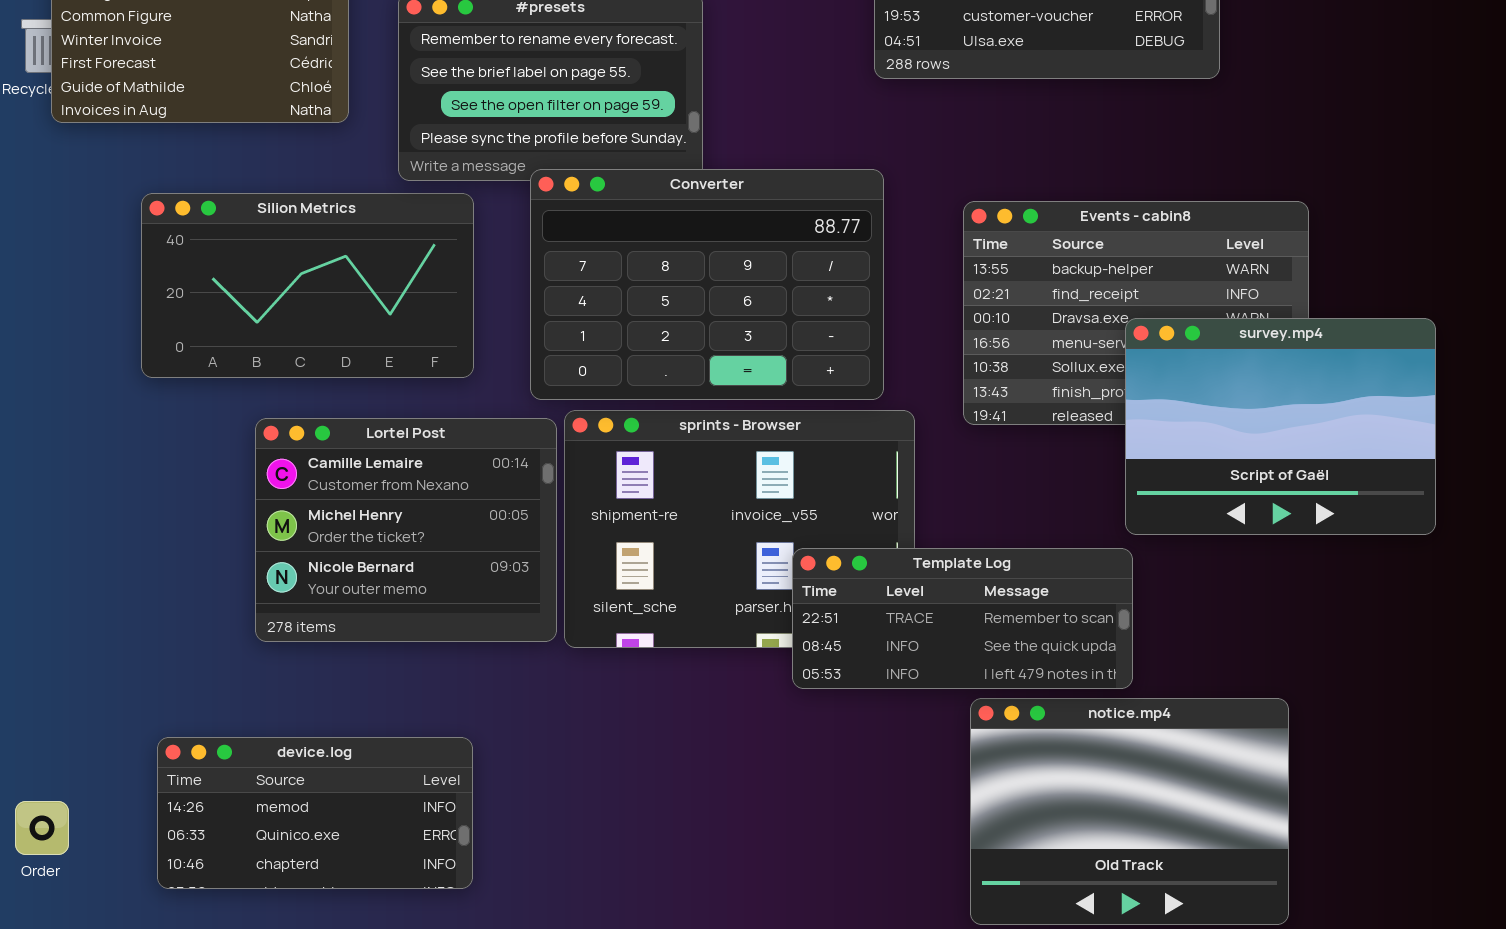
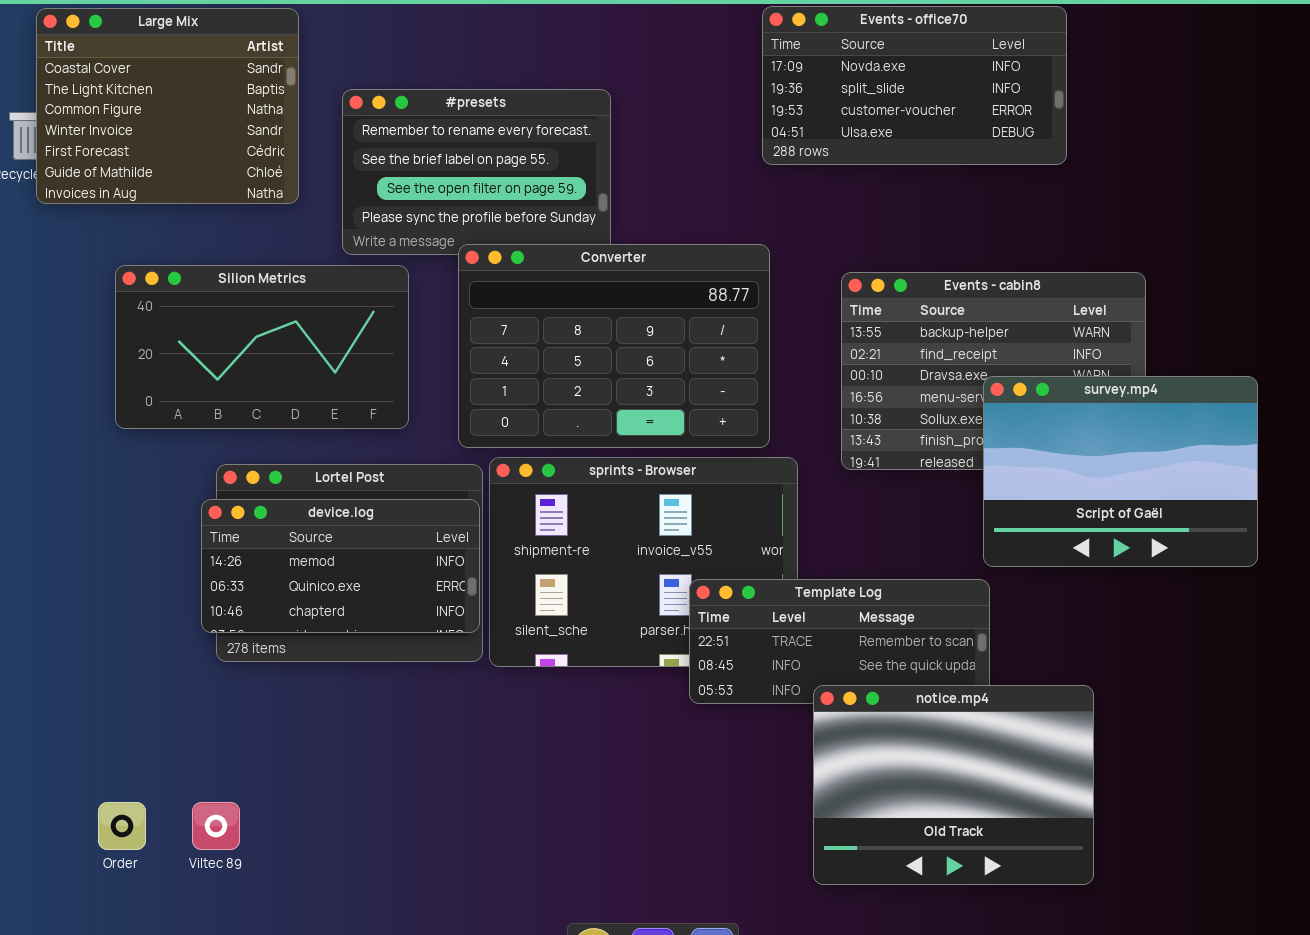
notice.mp4: [970,698,1289,925] -> [813,685,1094,885], moved
device.log: [157,737,473,889] -> [201,499,480,633], moved
Order: [15,801,69,855] -> [98,802,146,850], moved

